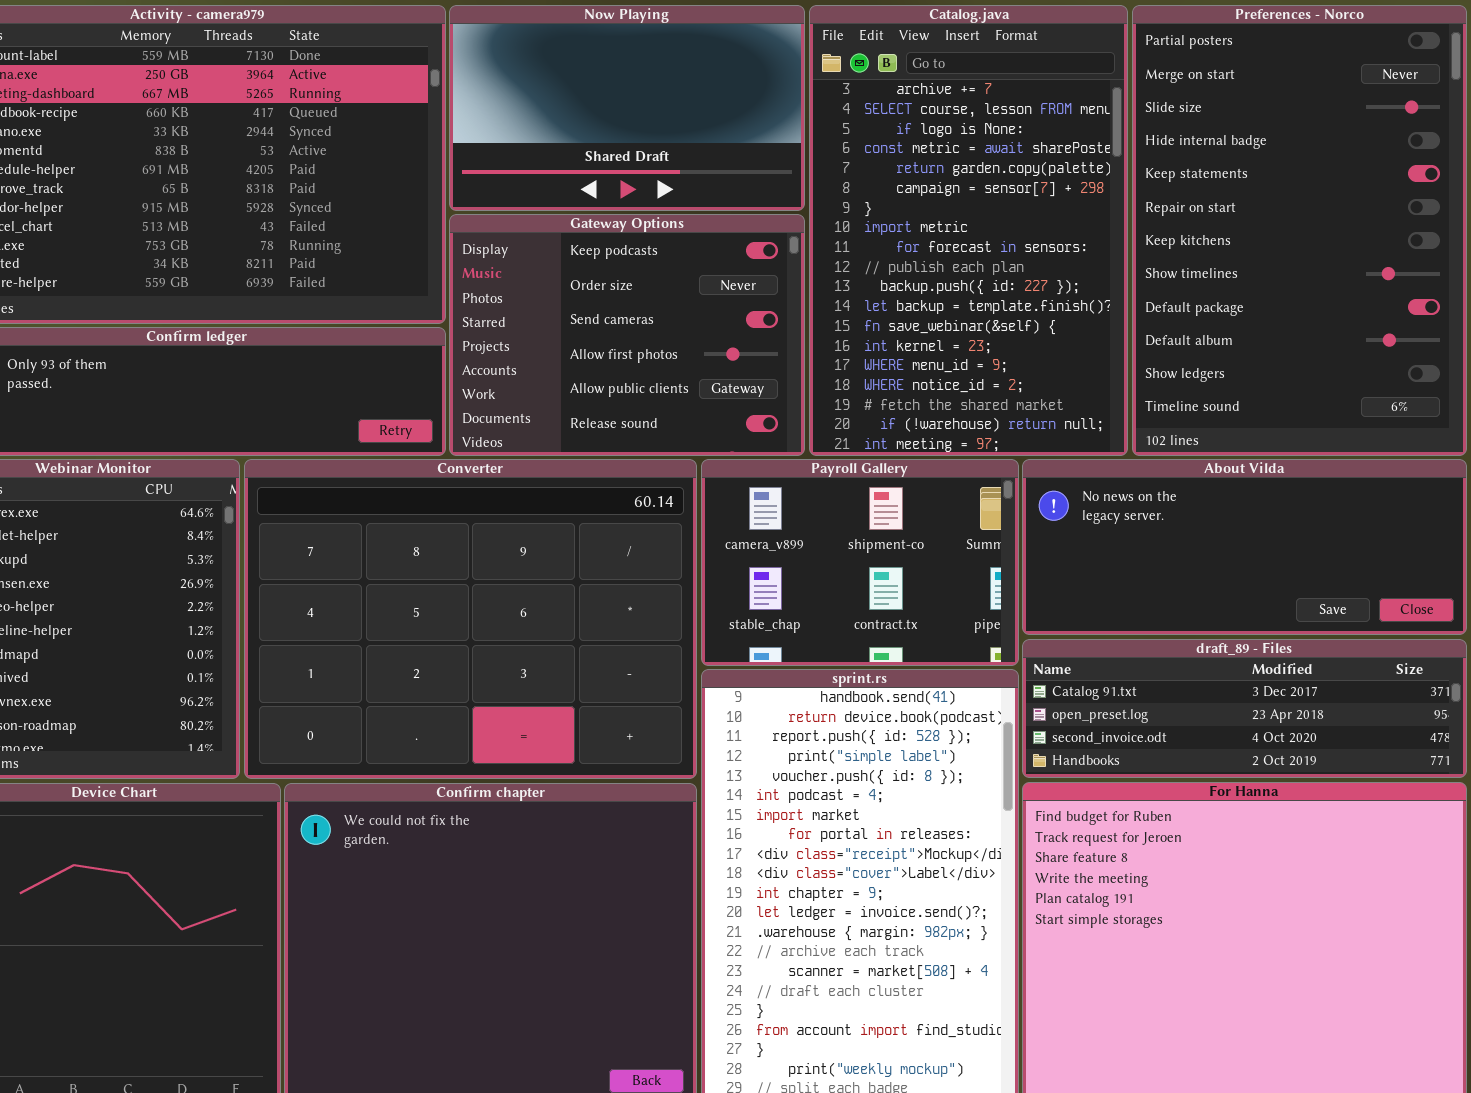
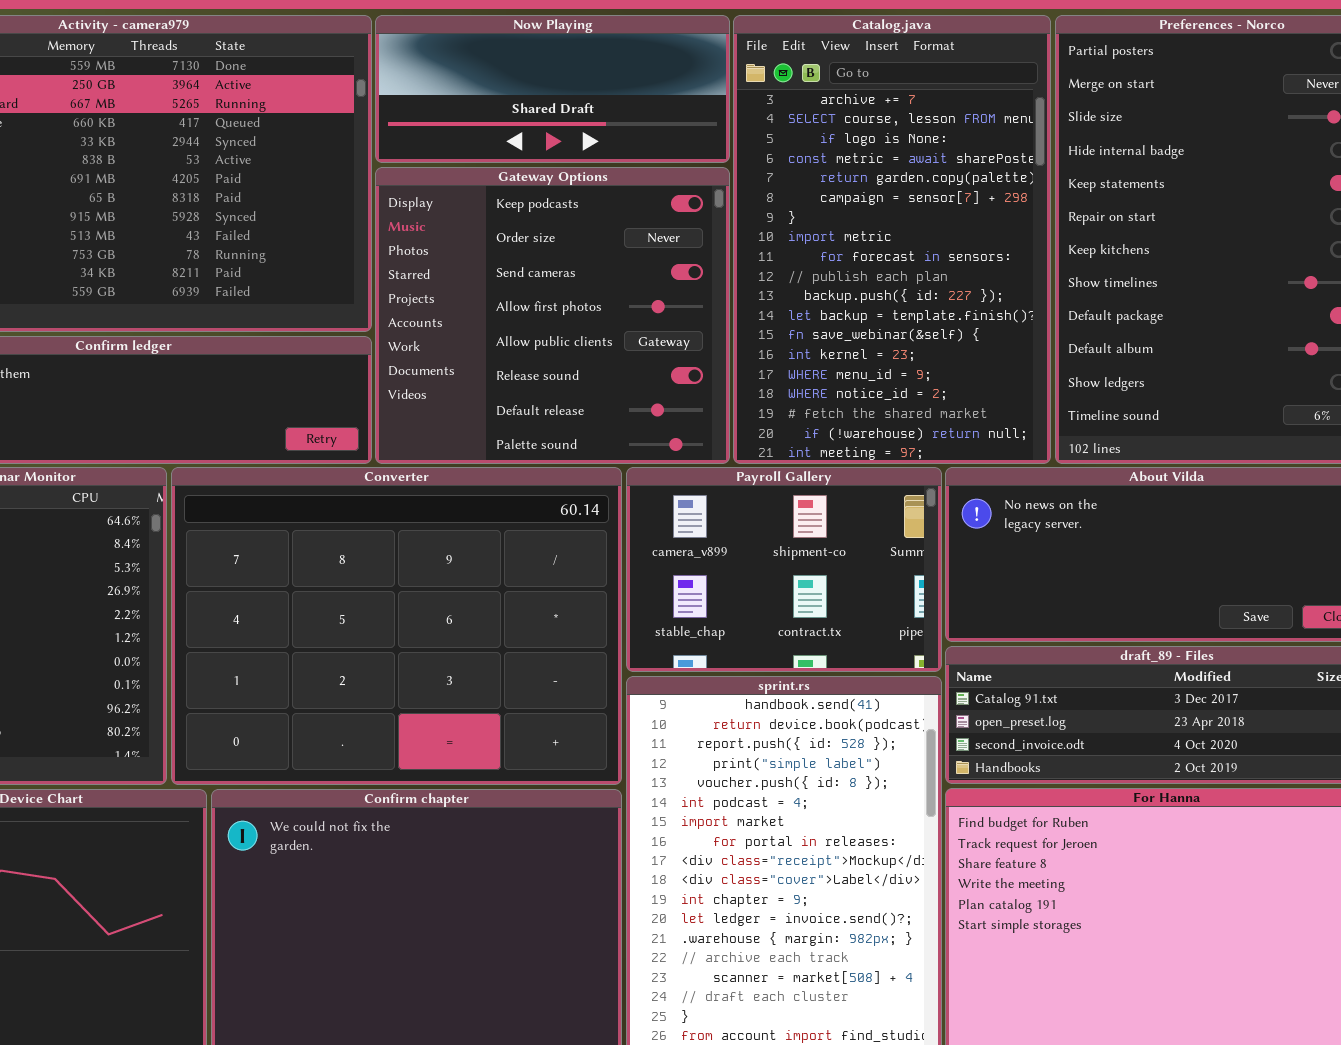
Now Playing: [449,5,805,211] -> [375,15,730,163], resized
Gateway Options: [449,214,805,456] -> [375,167,730,464], resized

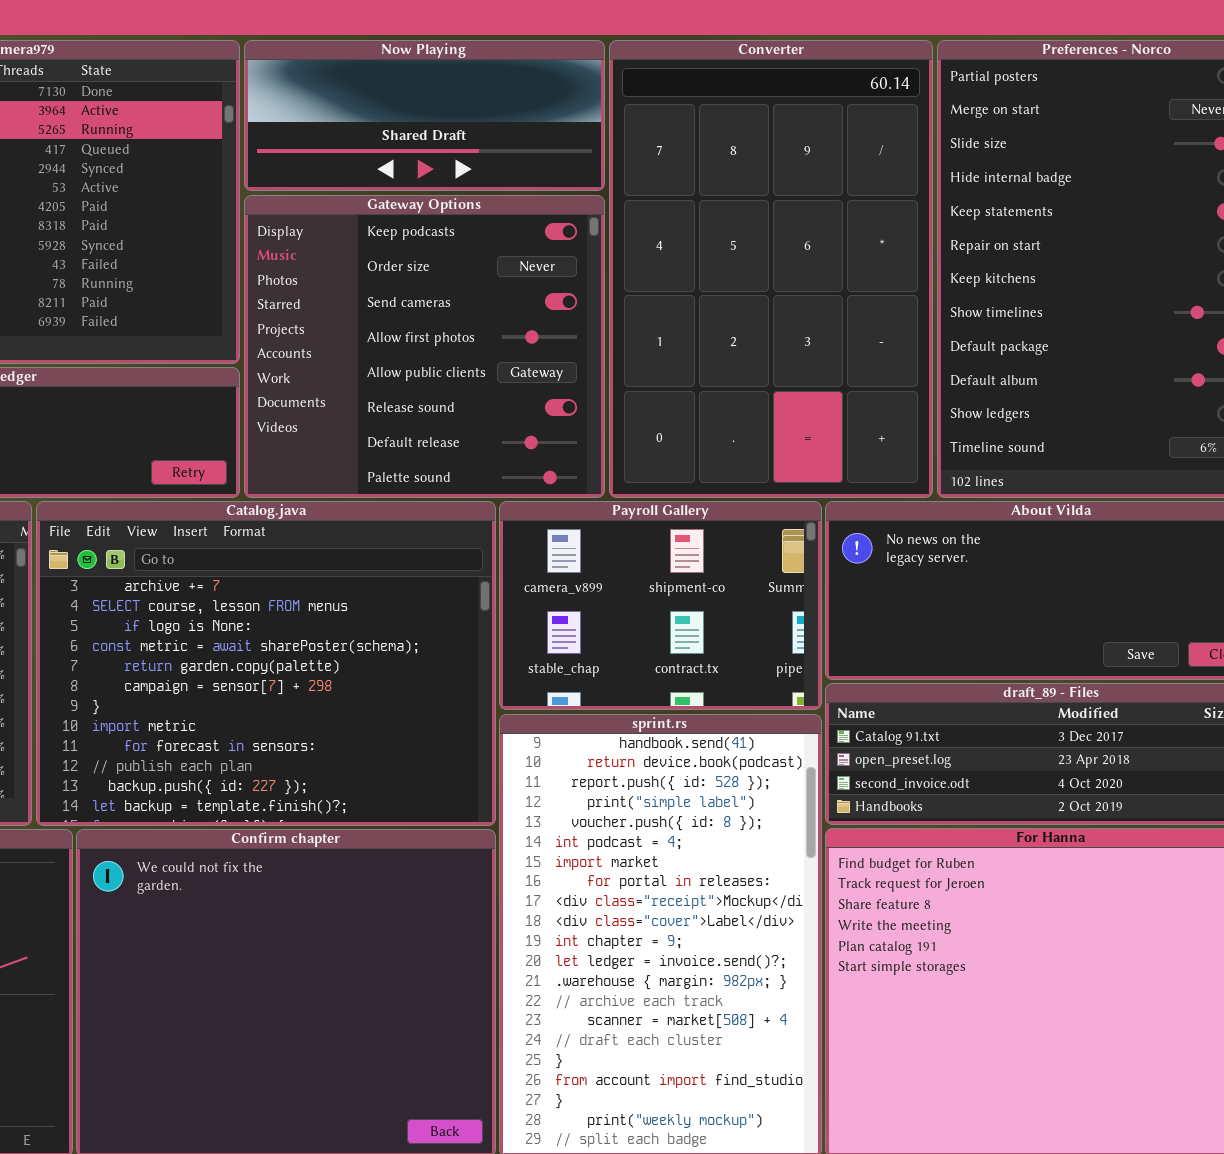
Catalog.java: [733,15,1051,464] -> [36,501,496,826], moved, resized
Converter: [171,467,622,785] -> [609,40,933,498], moved, resized

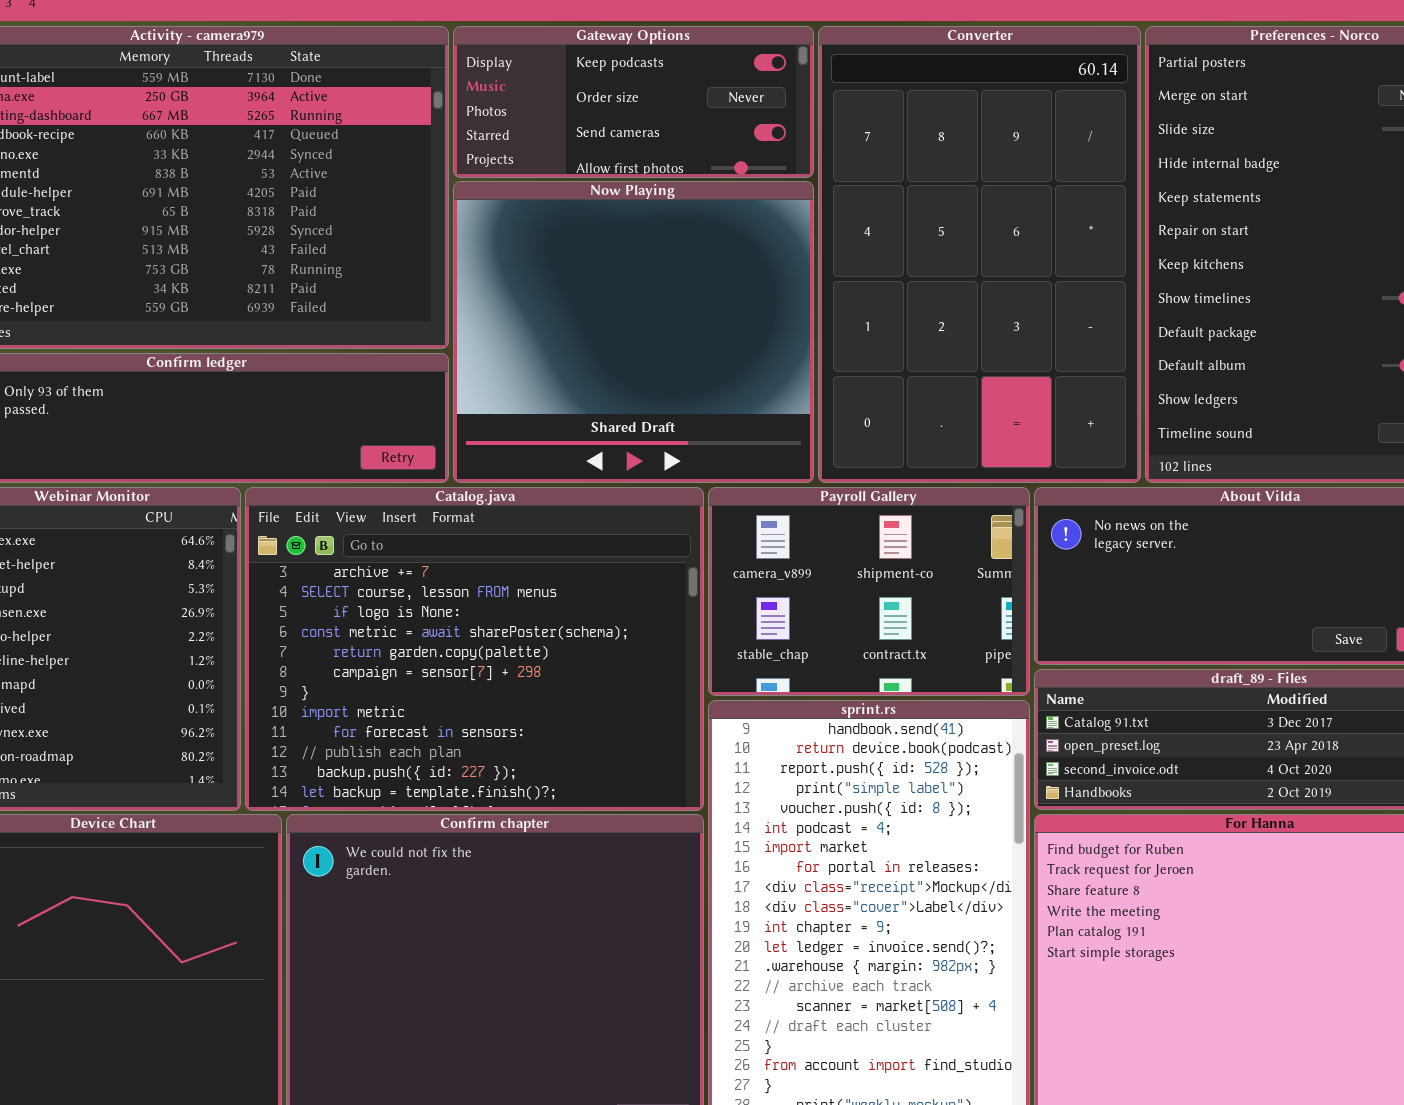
Now Playing: [244,40,605,191] -> [453,181,814,483], moved, resized
Gateway Options: [244,195,605,498] -> [453,26,814,178], moved, resized

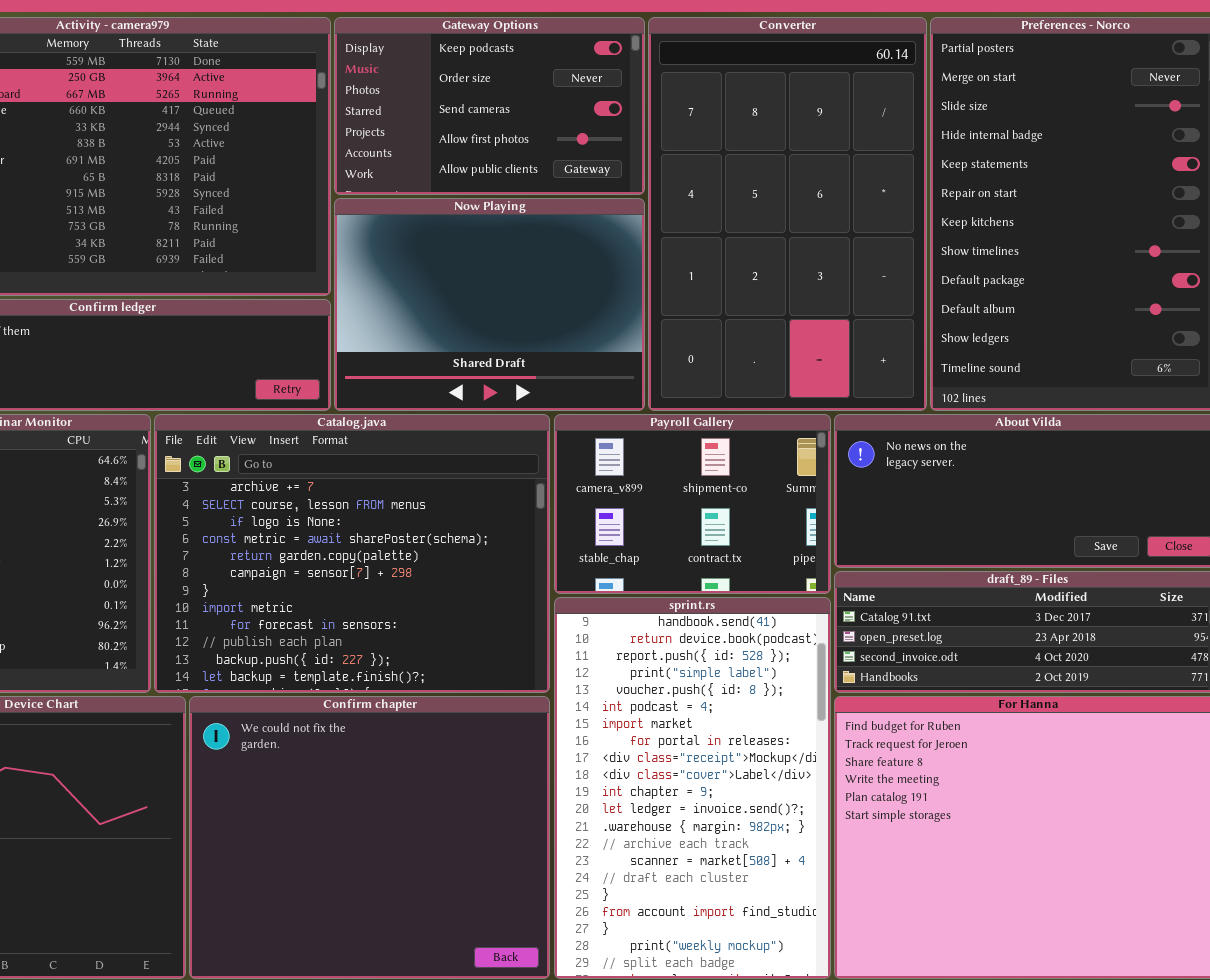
Gateway Options: [453,26,814,178] -> [334,17,645,195], resized
Now Playing: [453,181,814,483] -> [334,198,645,411], resized

